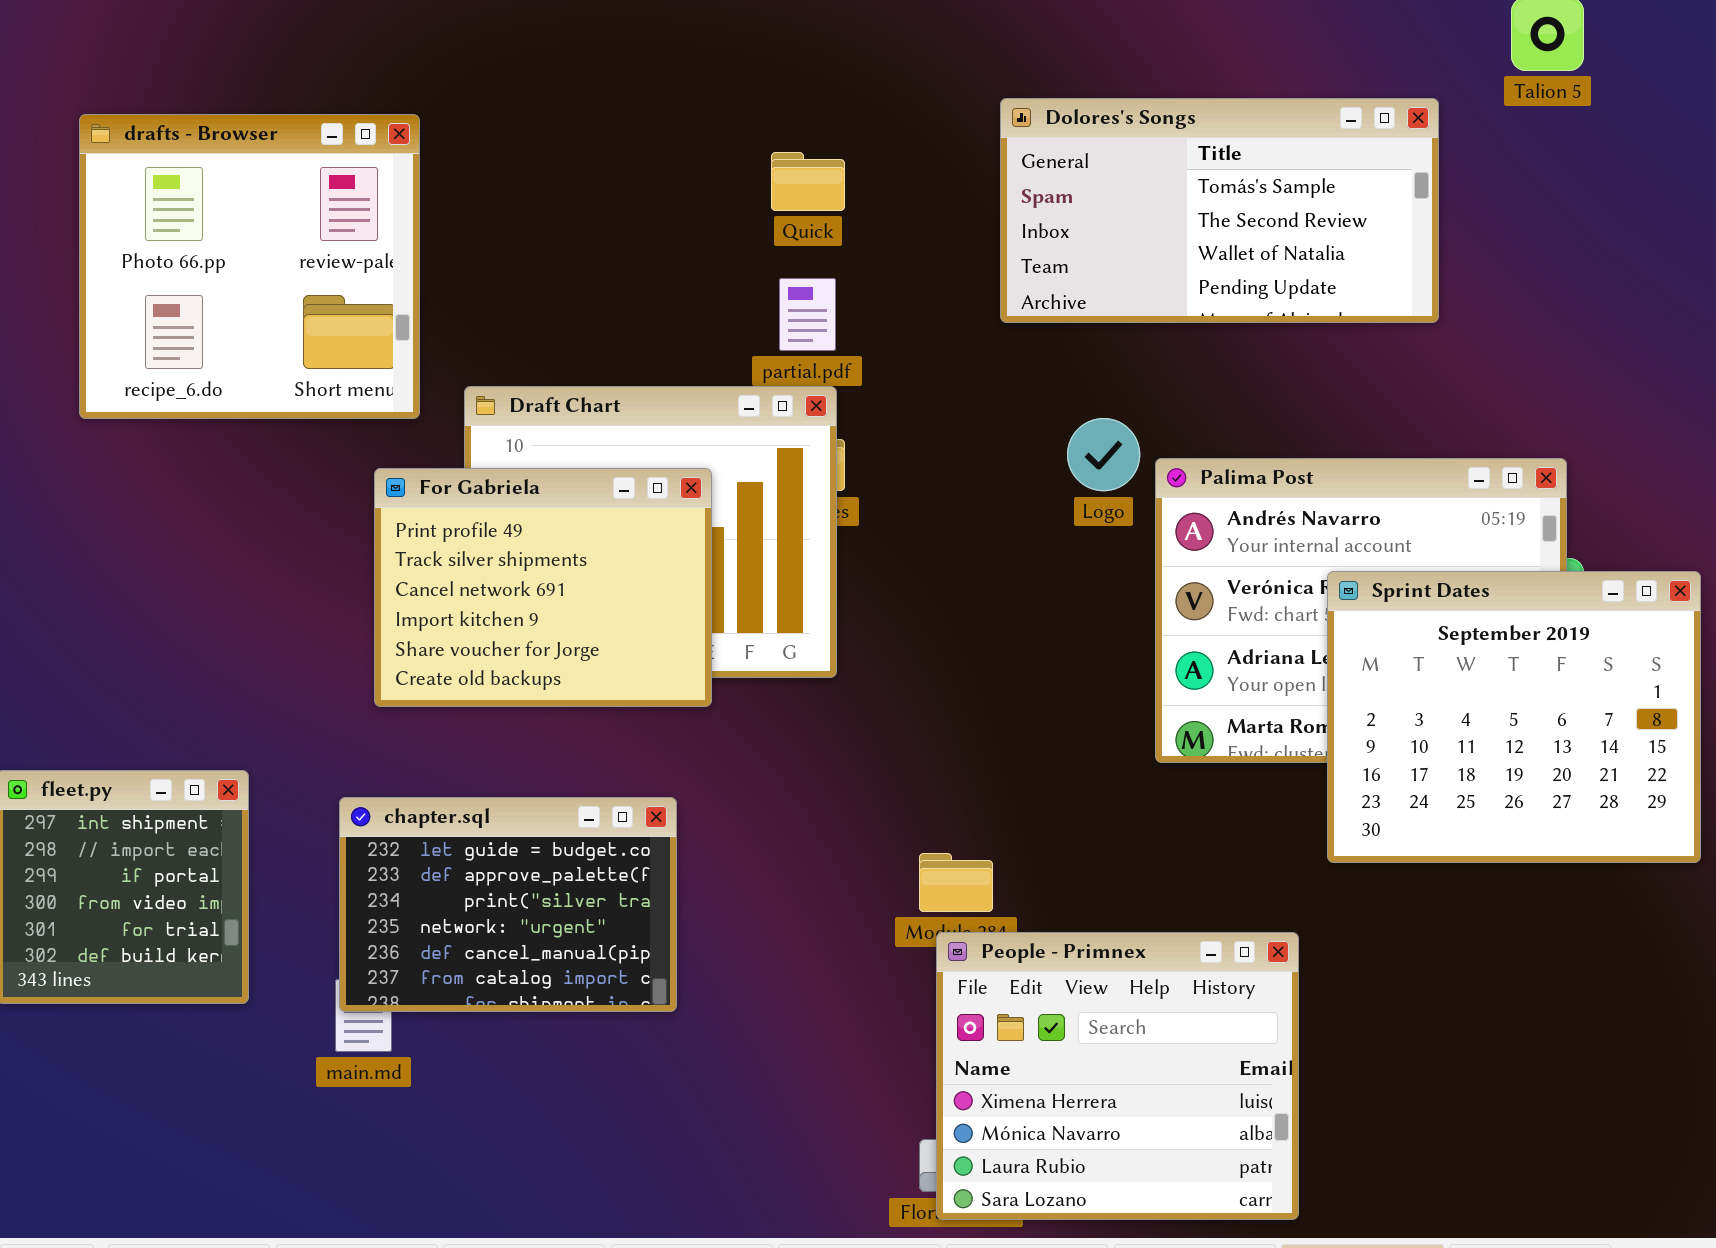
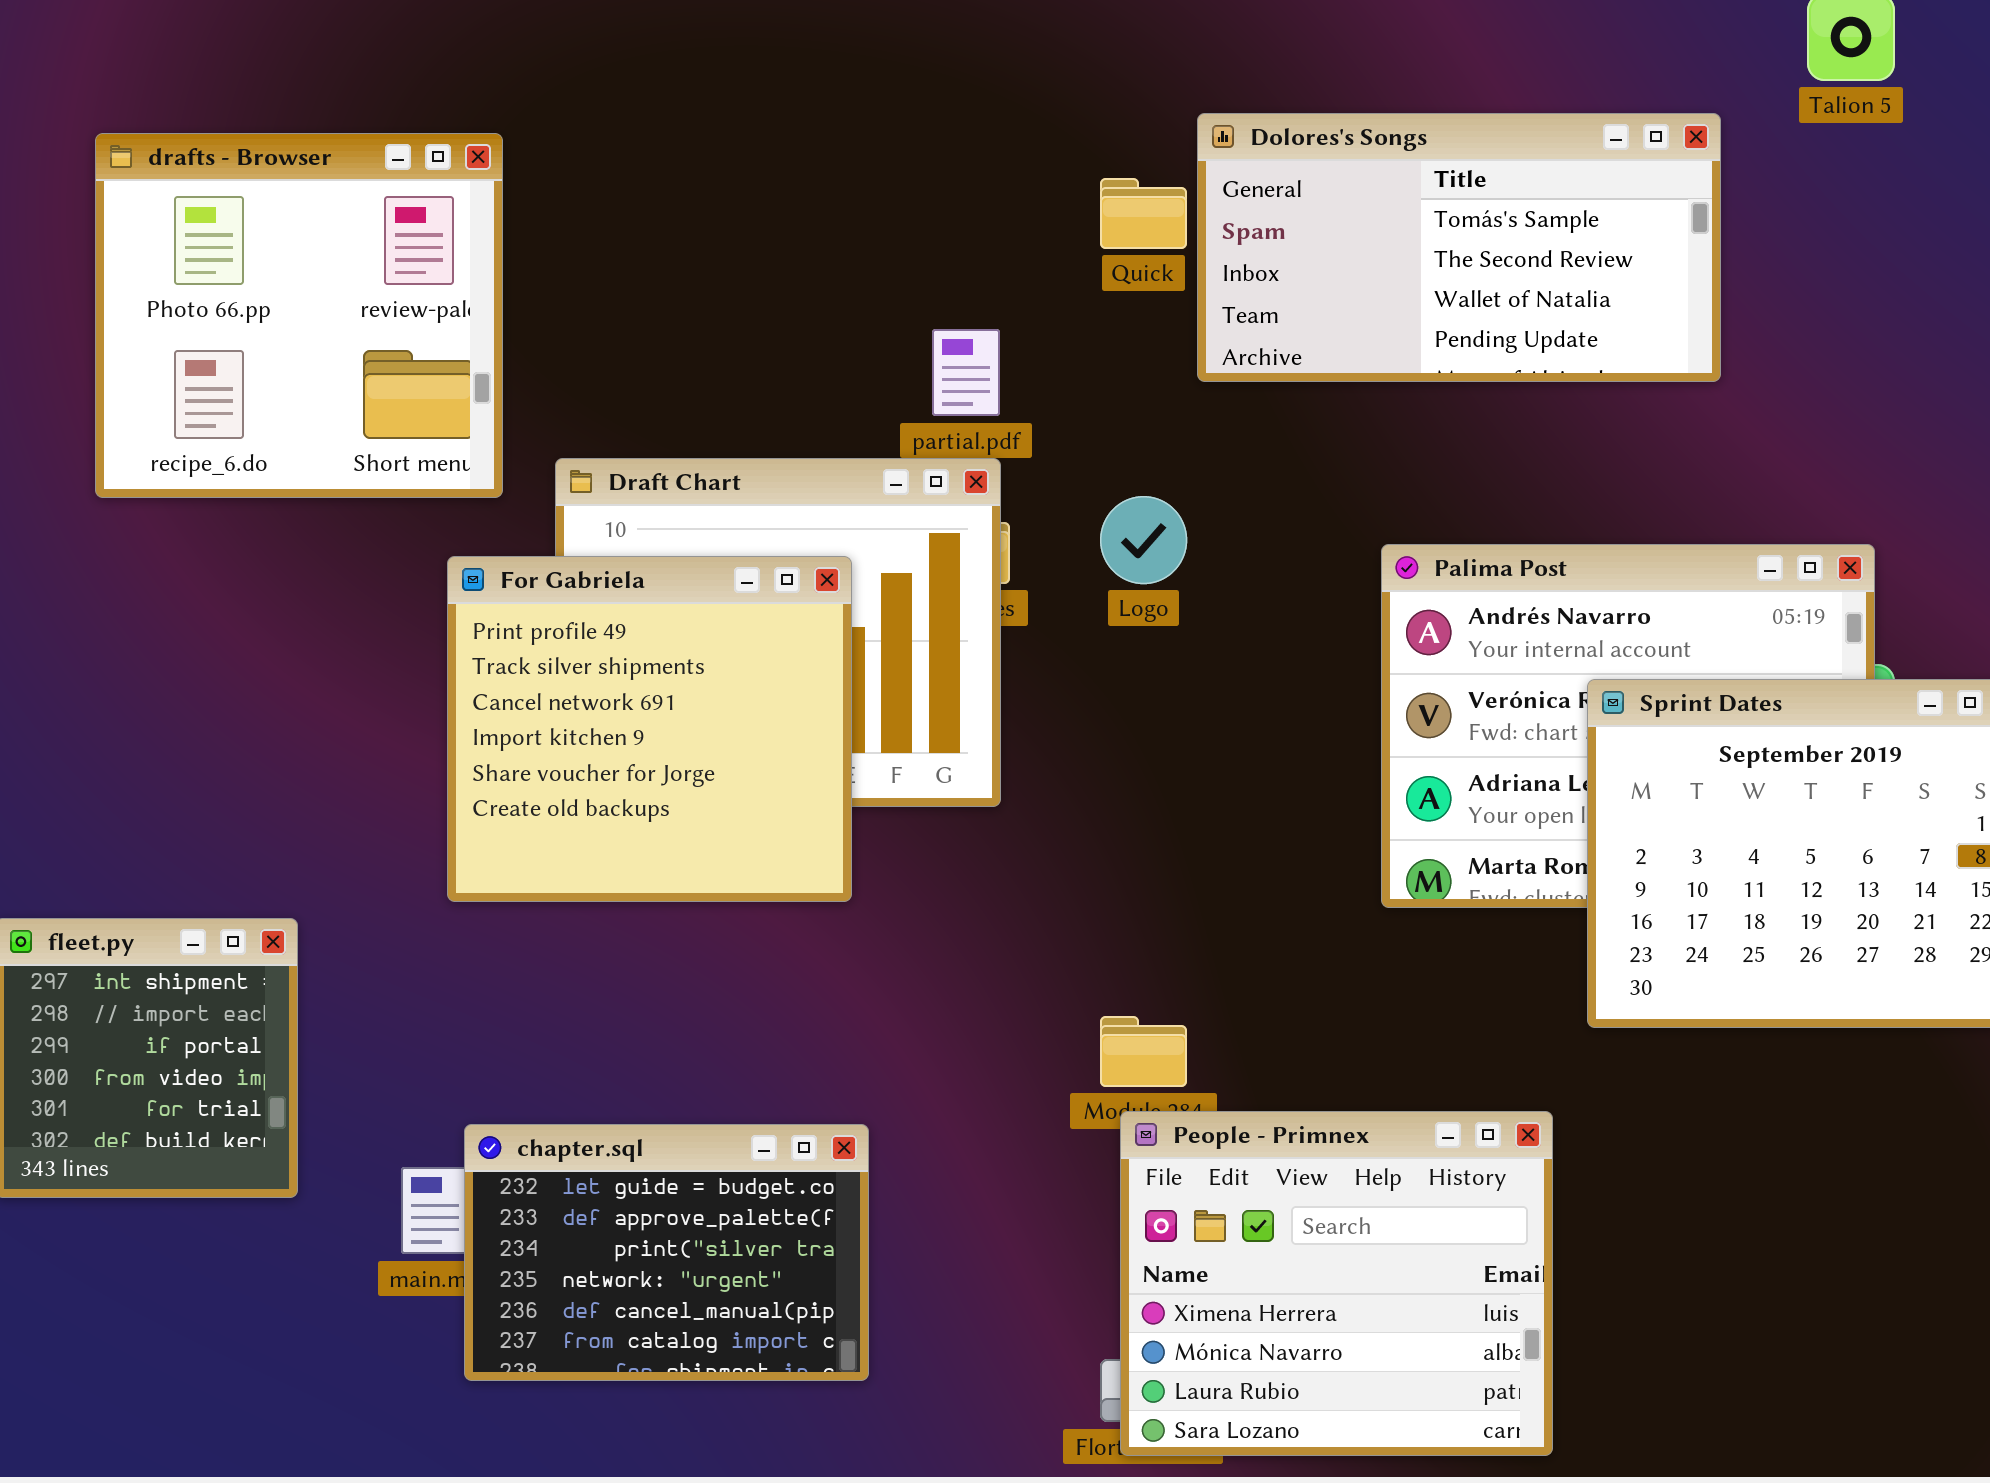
Quick: [771,152,845,211] -> [1100,178,1187,249], moved
Logo: [1067,418,1140,491] -> [1100,496,1187,584], moved
For Gabriela: [374,468,712,707] -> [447,556,852,902], resized
chapter.sql: [339,797,677,1012] -> [464,1124,869,1381], moved

